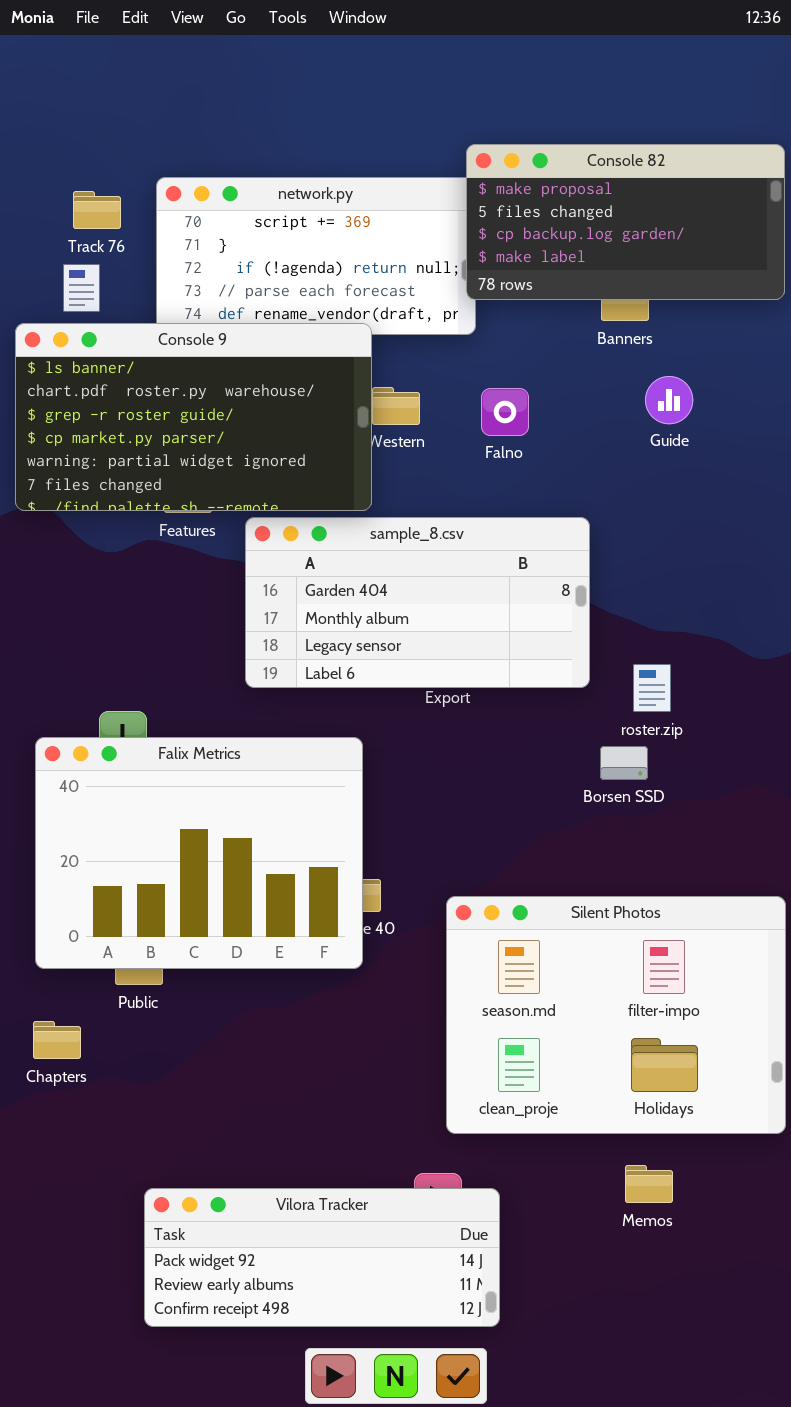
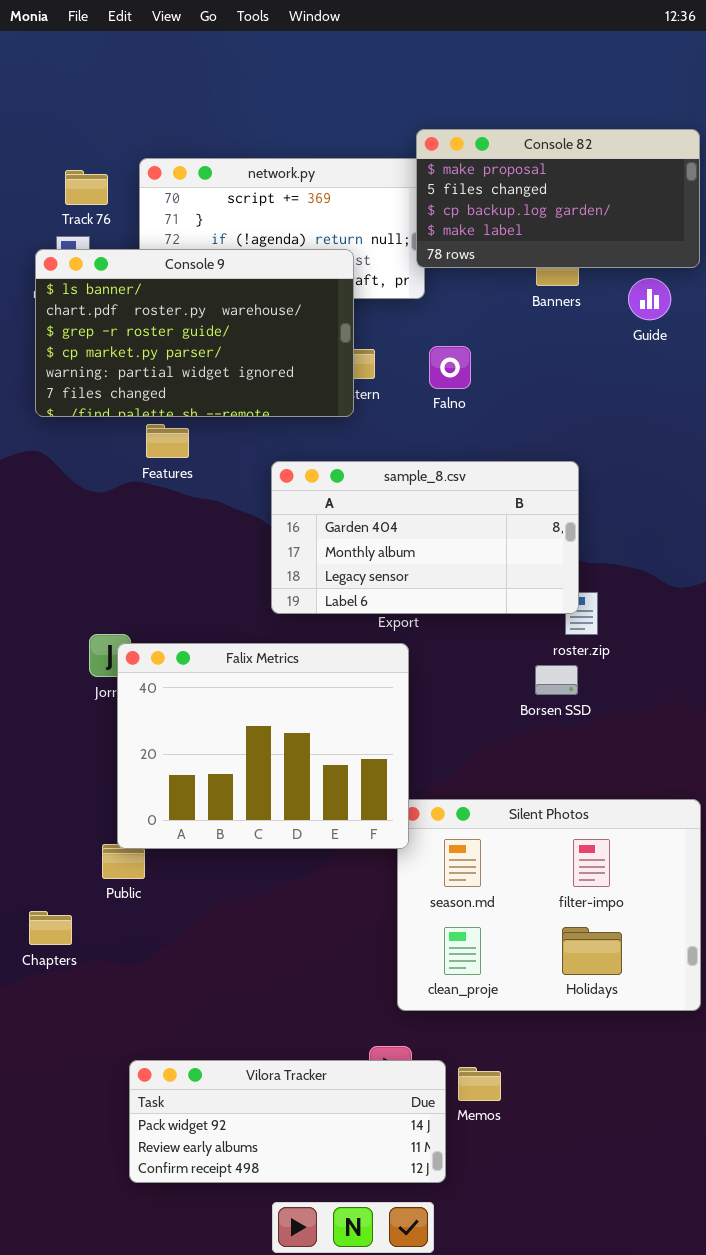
Console 9: [15,323,372,511] -> [35,249,354,417], moved
Guide: [645,376,693,424] -> [628,278,671,320], moved
sample_8.csv: [245,517,590,688] -> [271,461,579,614], moved
Falix Metrics: [35,737,363,969] -> [117,643,409,849], moved
Memos: [625,1165,673,1203] -> [458,1067,501,1101], moved

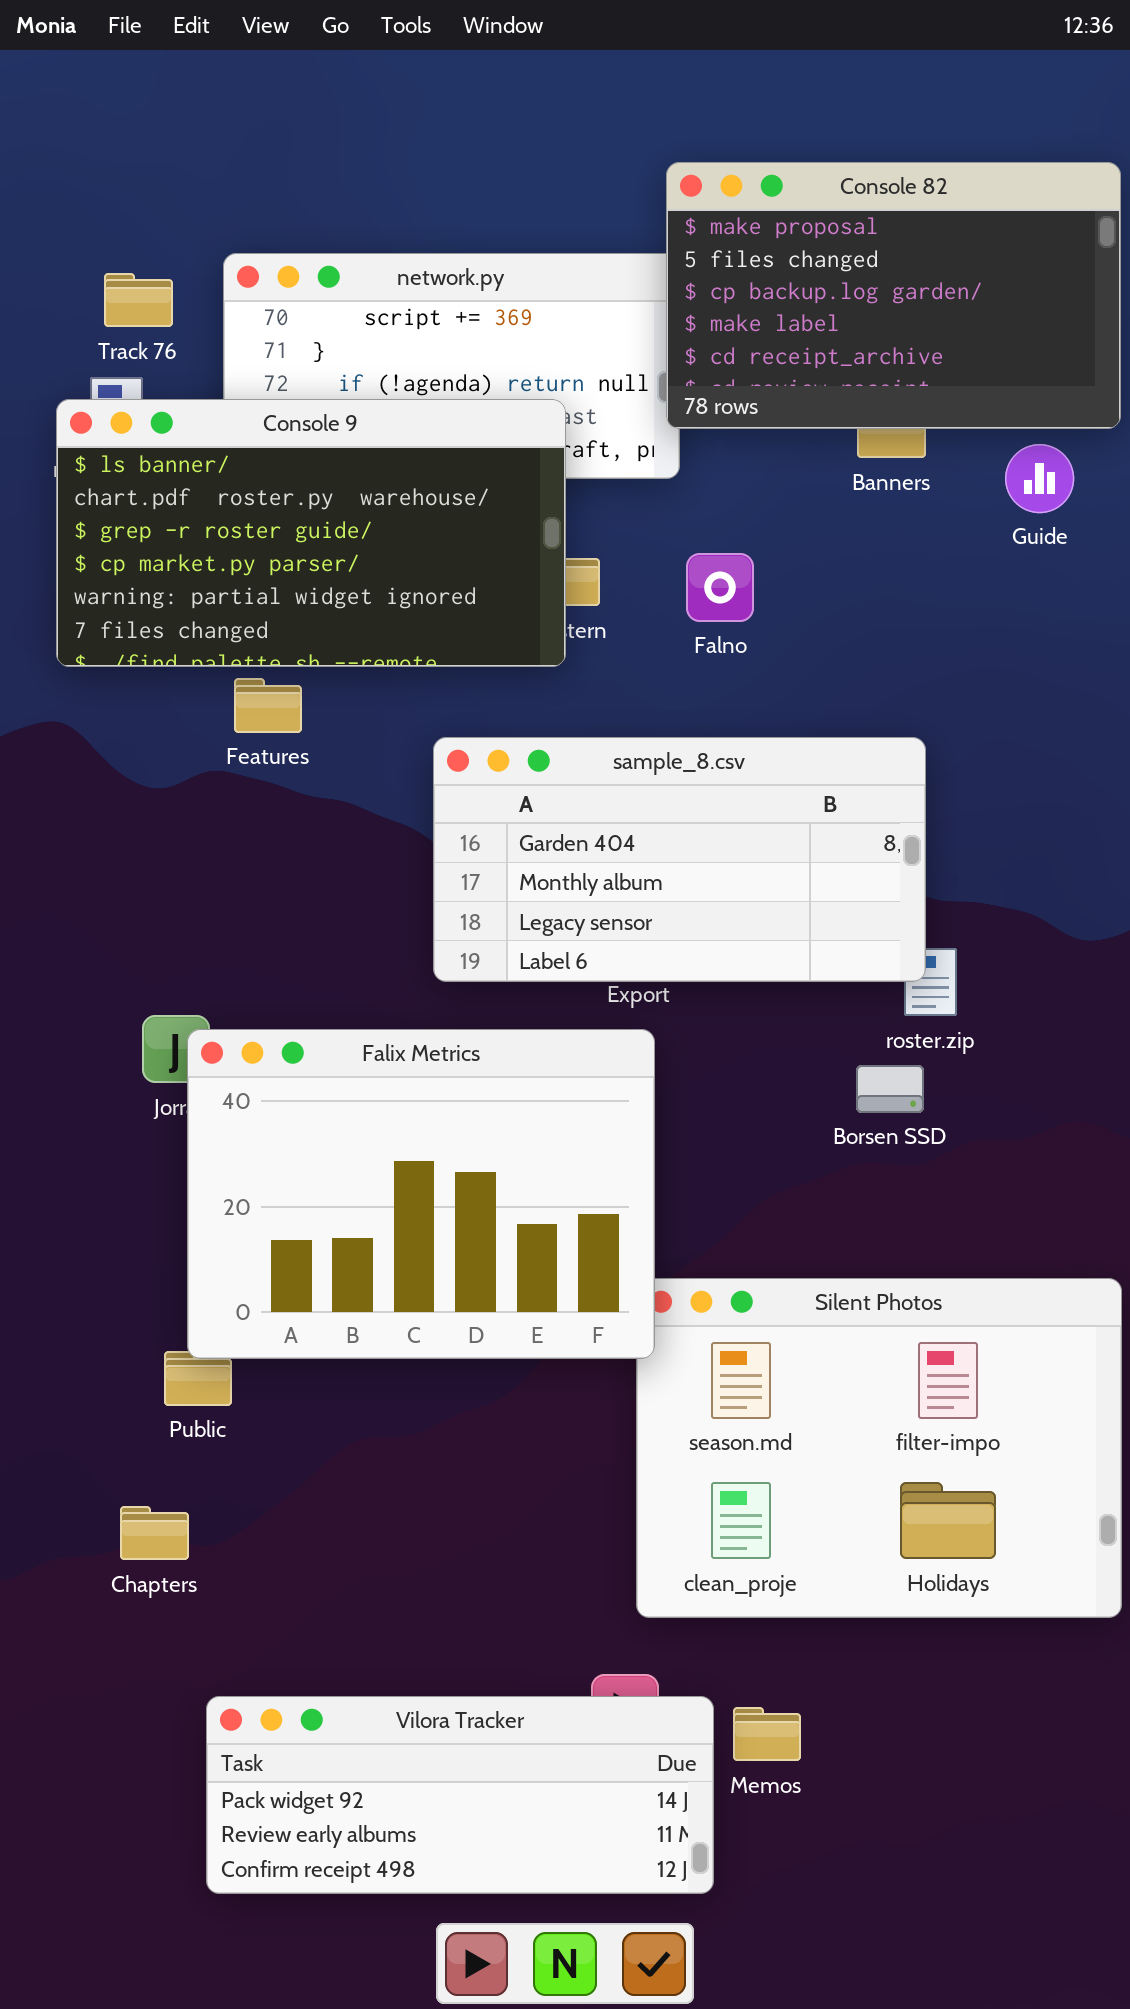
Console 82: [416,129,700,268] -> [666,162,1121,429], resized
Chapters: [29,911,72,945] -> [120,1506,189,1560], moved

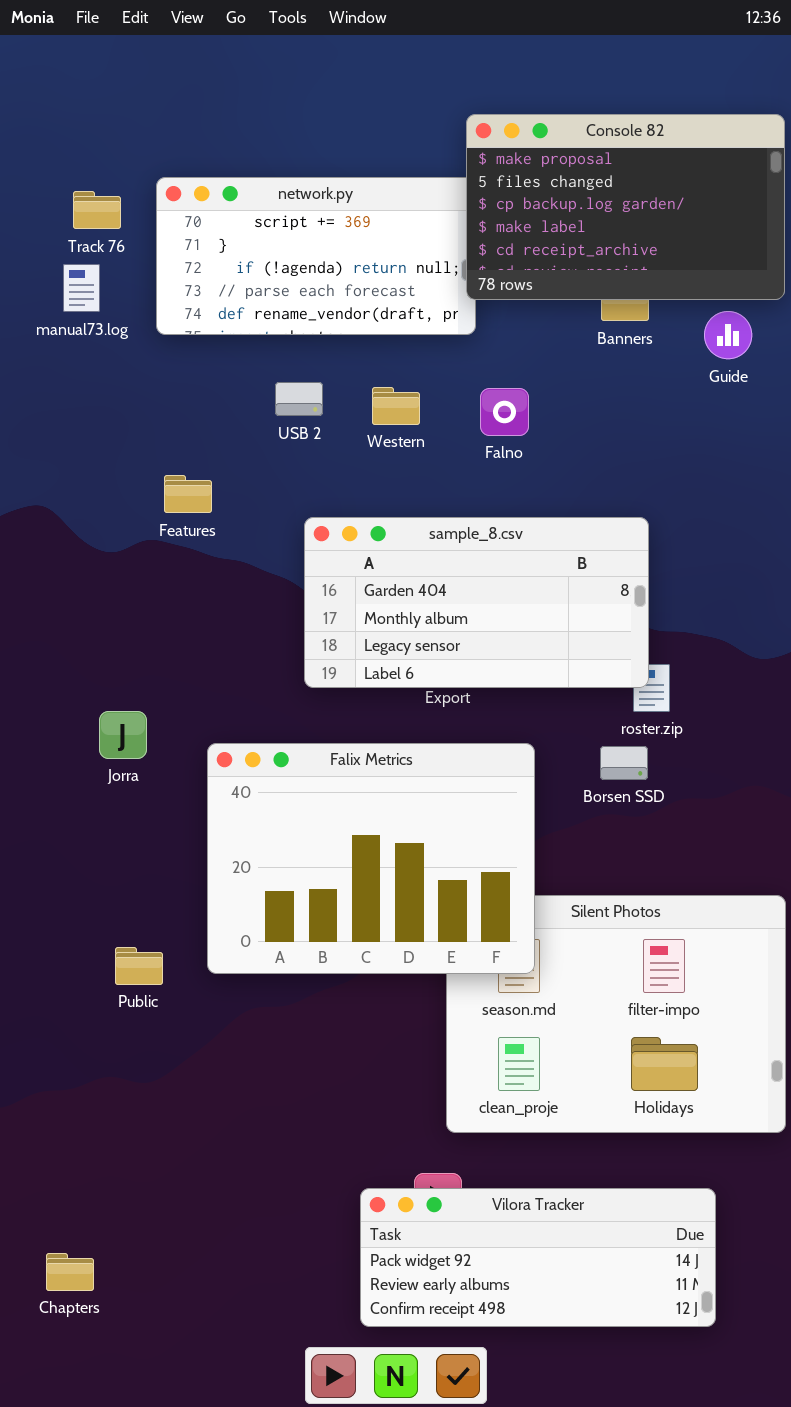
Console 9: [56,399,566,667] -> none, closed
Falix Metrics: [187,1029,655,1359] -> [207,743,535,974], moved
Chapters: [120,1506,189,1560] -> [46,1253,94,1291], moved
Vilora Tracker: [206,1696,714,1894] -> [360,1188,716,1327], moved

